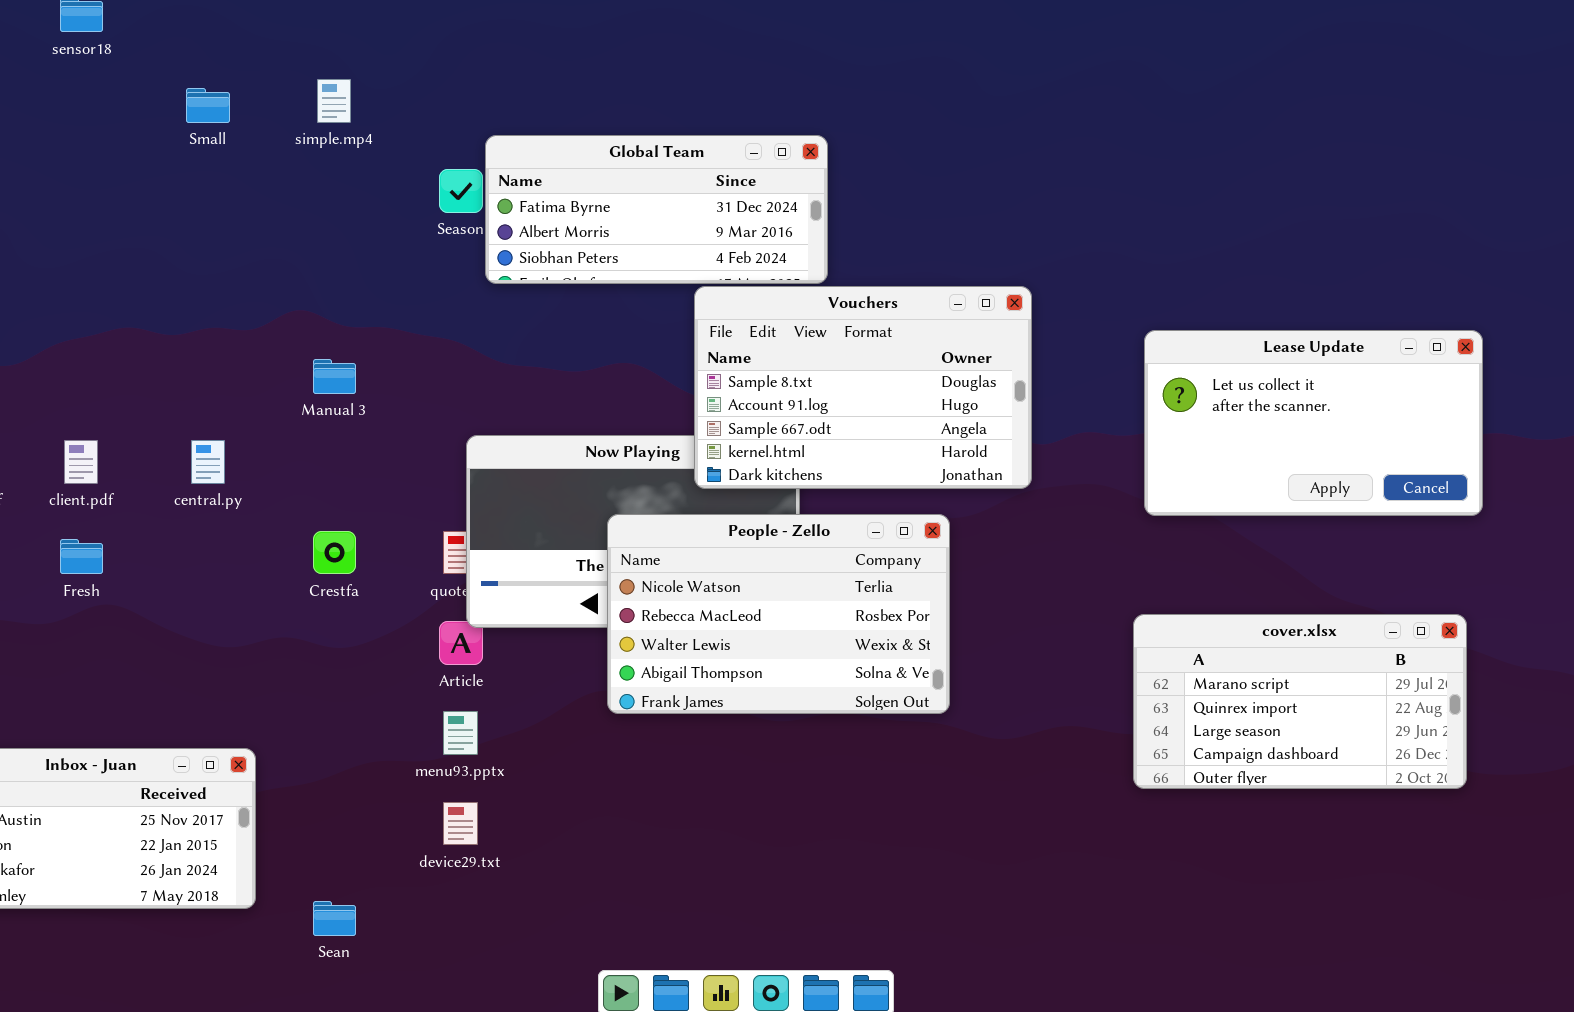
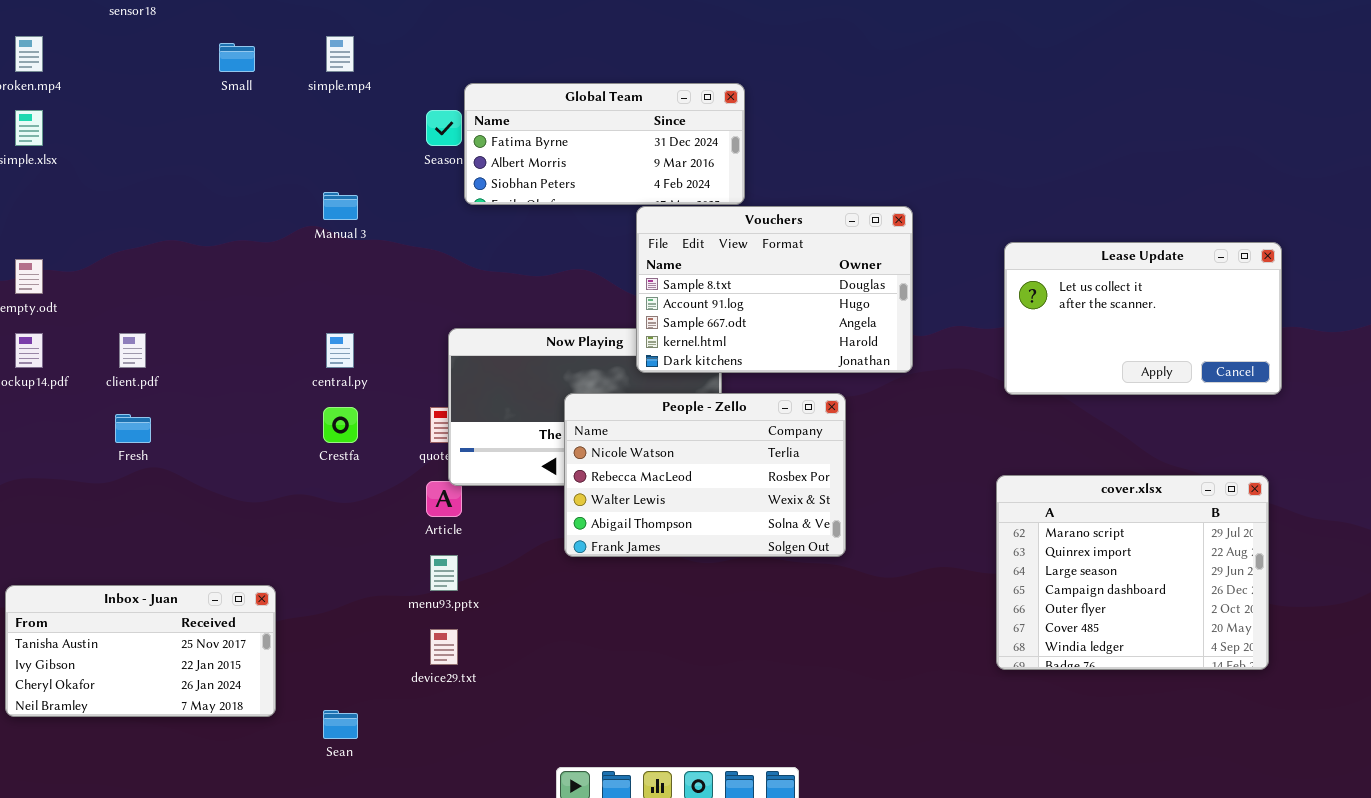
Manual 3: [313,359,356,394] -> [323,192,358,220], moved
central.py: [191,440,225,484] -> [326,333,354,368], moved
cover.xlsx: [1133,614,1467,789] -> [996,475,1269,670], resized

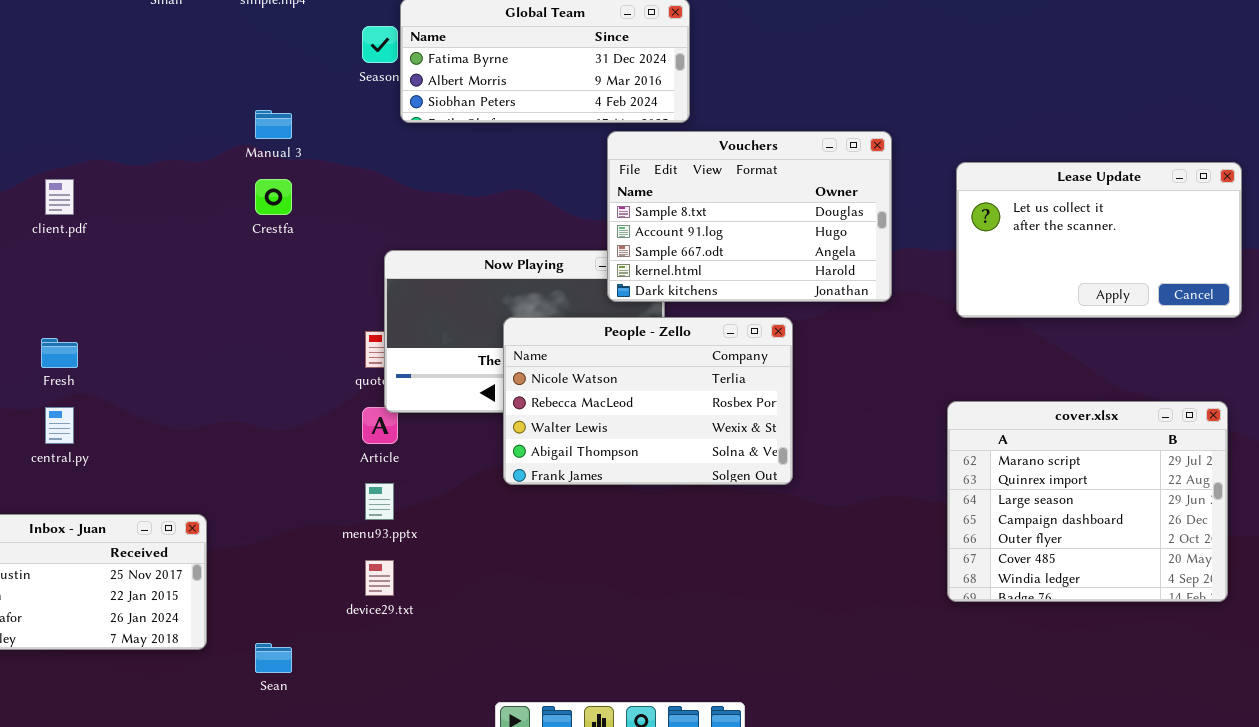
Vouchers: [636,206,913,373] -> [607,131,892,302], moved
client.pdf: [119,333,146,368] -> [45,179,74,215], moved
central.py: [326,333,354,368] -> [45,407,74,444], moved
Crestfa: [323,407,358,443] -> [255,179,292,215], moved

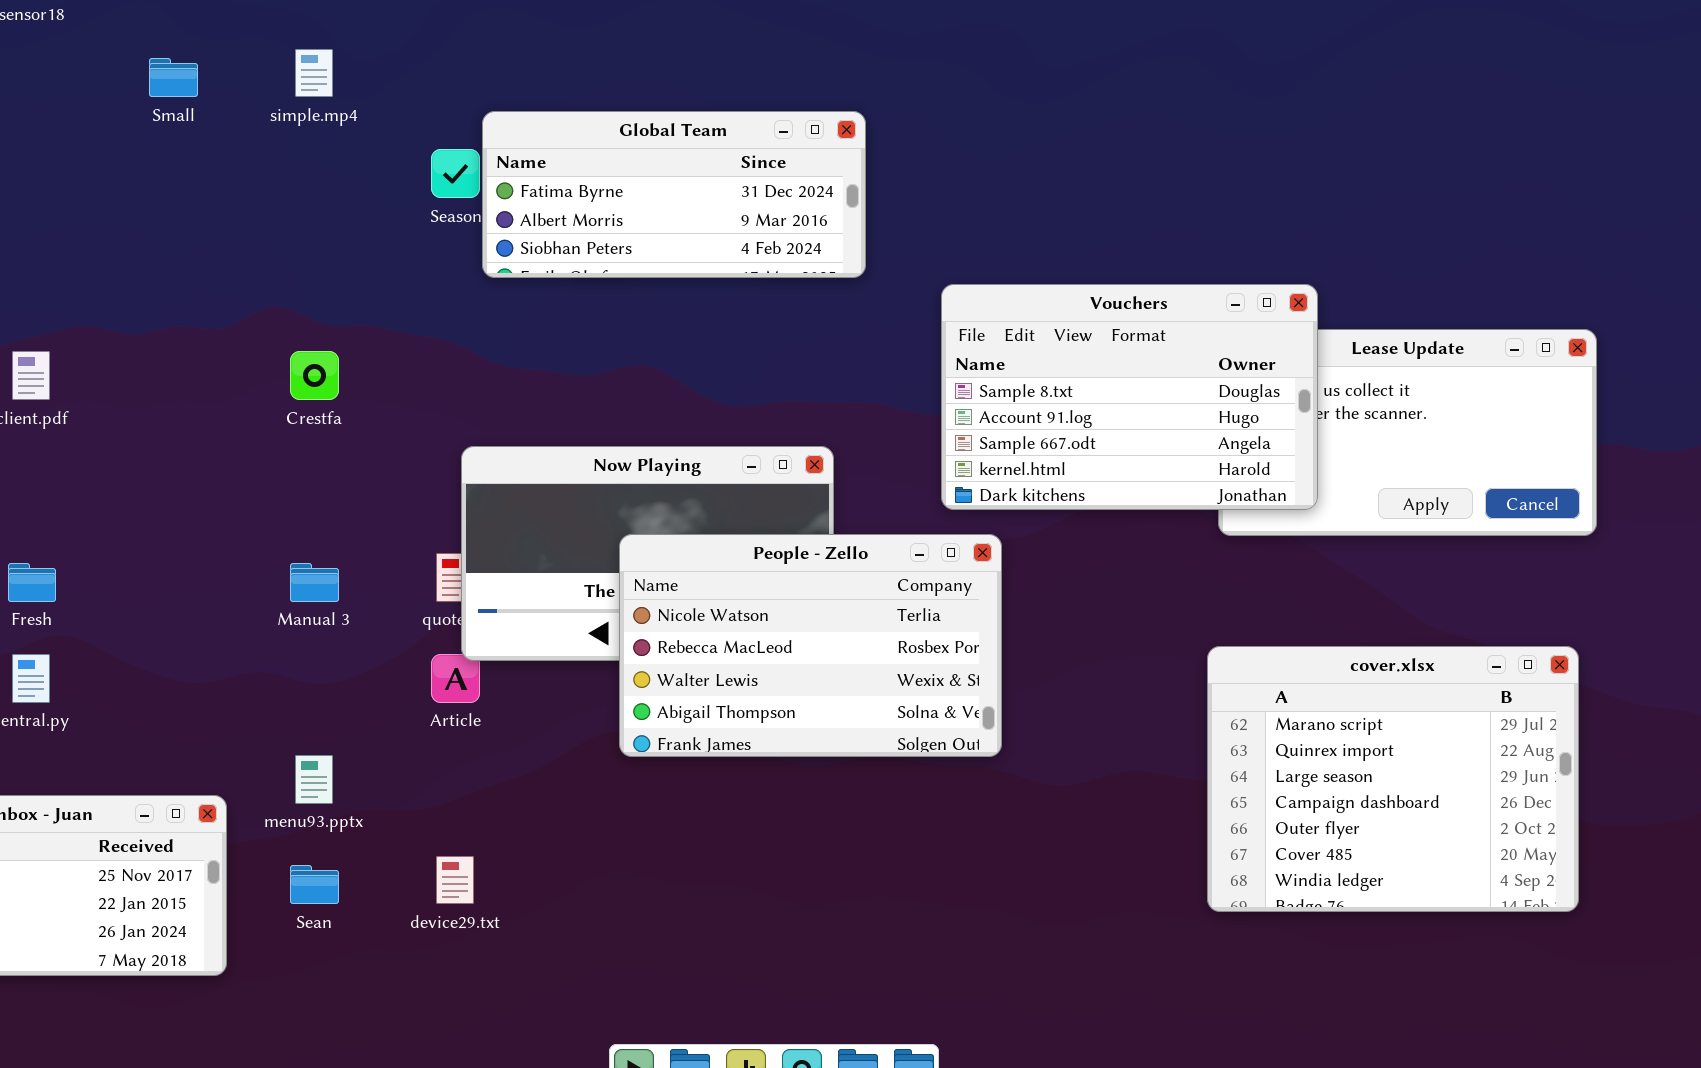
Manual 3: [255,110,292,139] -> [290,563,339,602], moved
Vouchers: [607,131,892,302] -> [941,284,1318,510], moved
menu93.pptx: [365,483,394,520] -> [295,755,333,804], moved
Sean: [255,643,292,673] -> [290,865,339,904], moved

